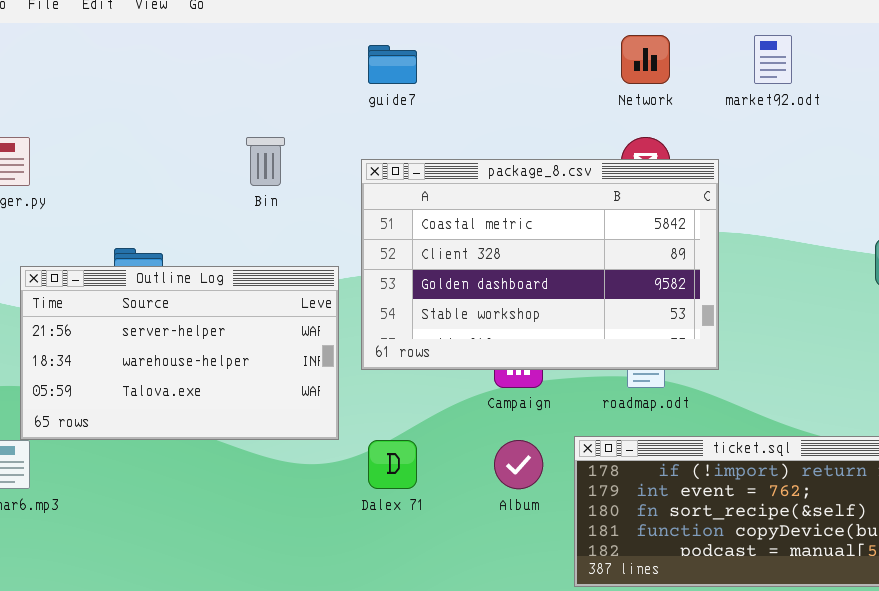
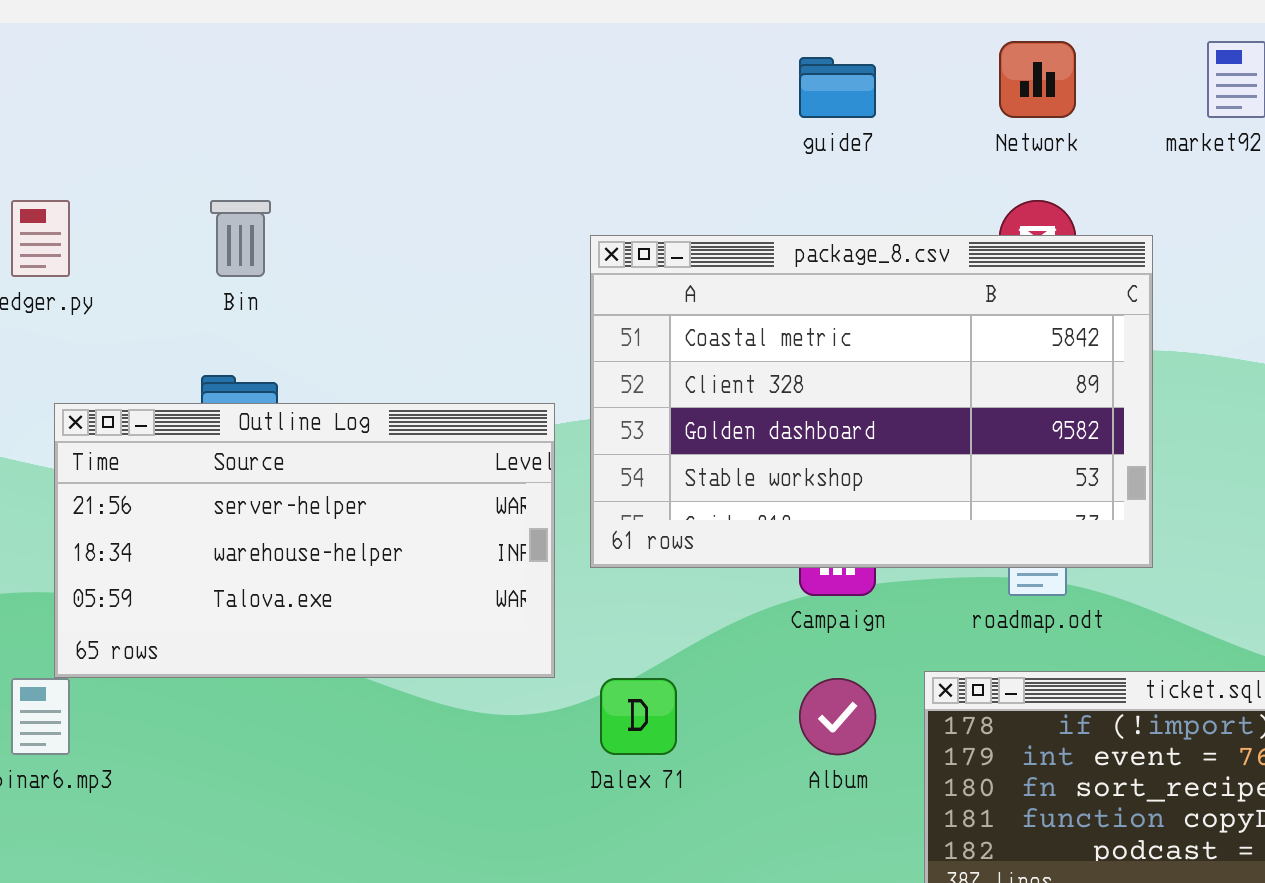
guide7: [368,45,417,84] -> [799,57,876,118], moved
Bin: [246,137,285,186] -> [210,200,271,277], moved

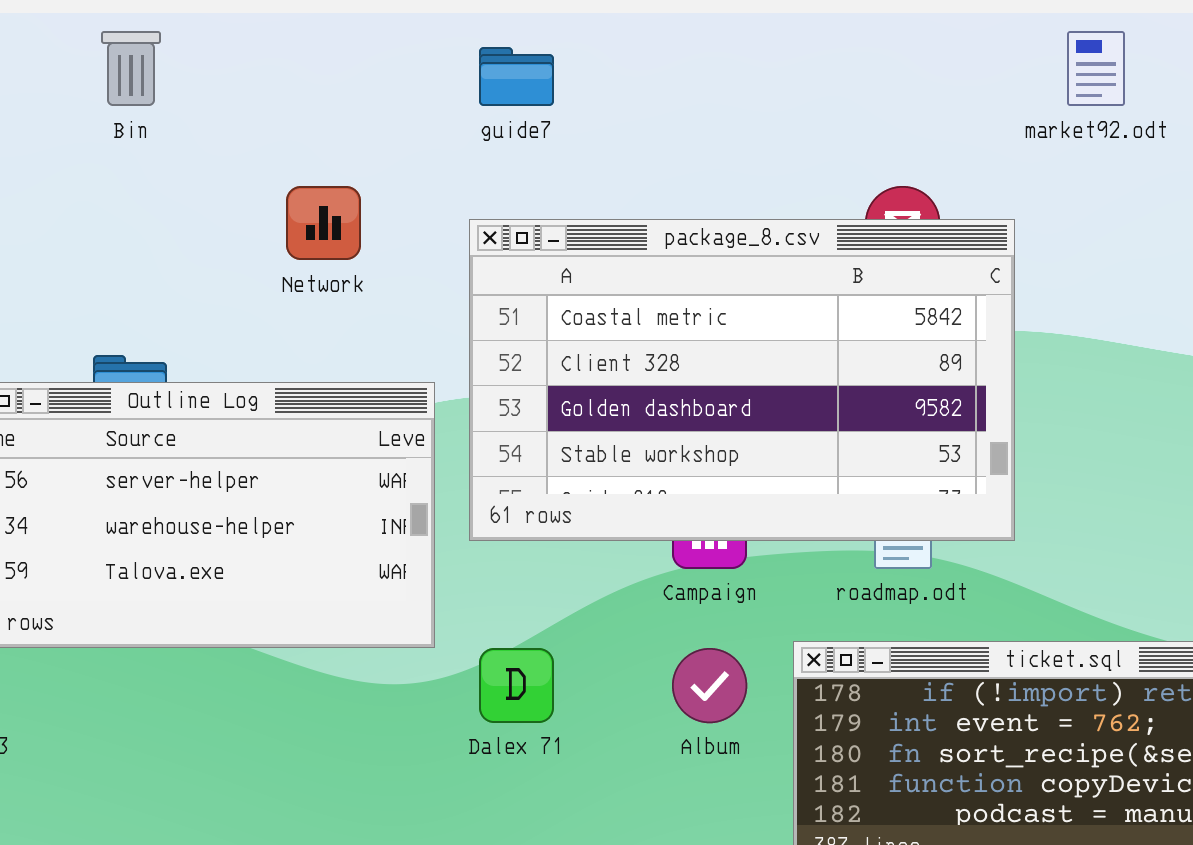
Network: [999,41,1076,118] -> [286,186,361,260], moved
guide7: [799,57,876,118] -> [479,47,554,106], moved
Bin: [210,200,271,277] -> [101,31,161,106], moved

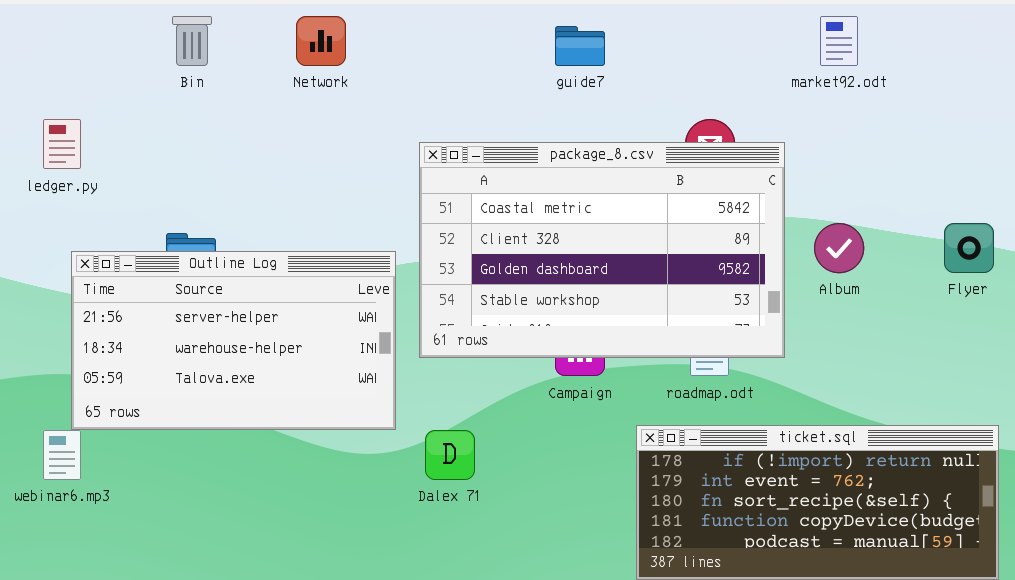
guide7: [479,47,554,106] -> [555,26,605,66], moved
Network: [286,186,361,260] -> [296,16,346,66], moved
Album: [672,648,747,723] -> [814,223,864,273], moved

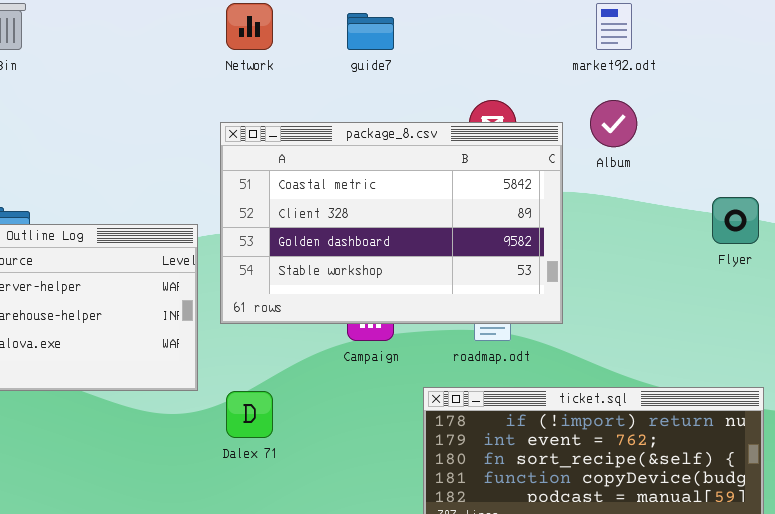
Network: [296,16,346,66] -> [226,3,273,50], moved
Album: [814,223,864,273] -> [590,100,637,147], moved

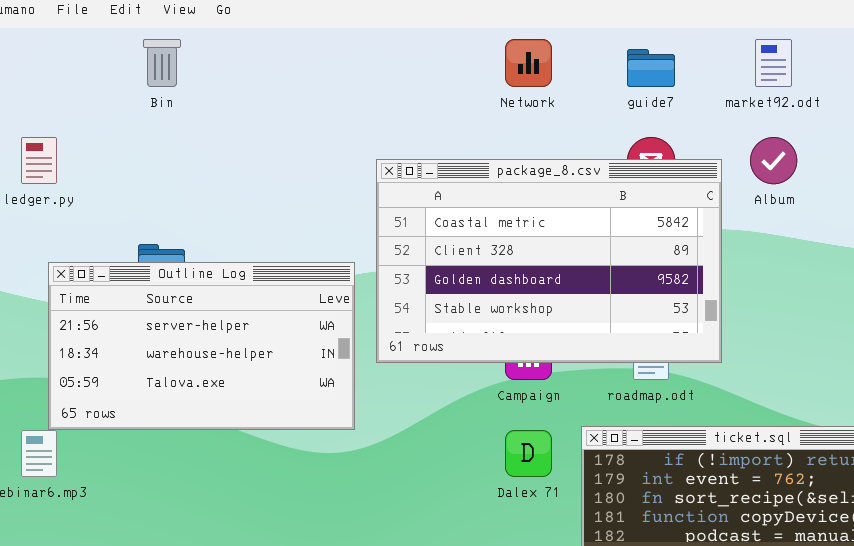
Network: [226,3,273,50] -> [505,39,552,87], moved
guide7: [347,13,394,50] -> [627,49,675,87], moved
Dalex 71: [226,391,273,438] -> [505,430,552,477], moved

